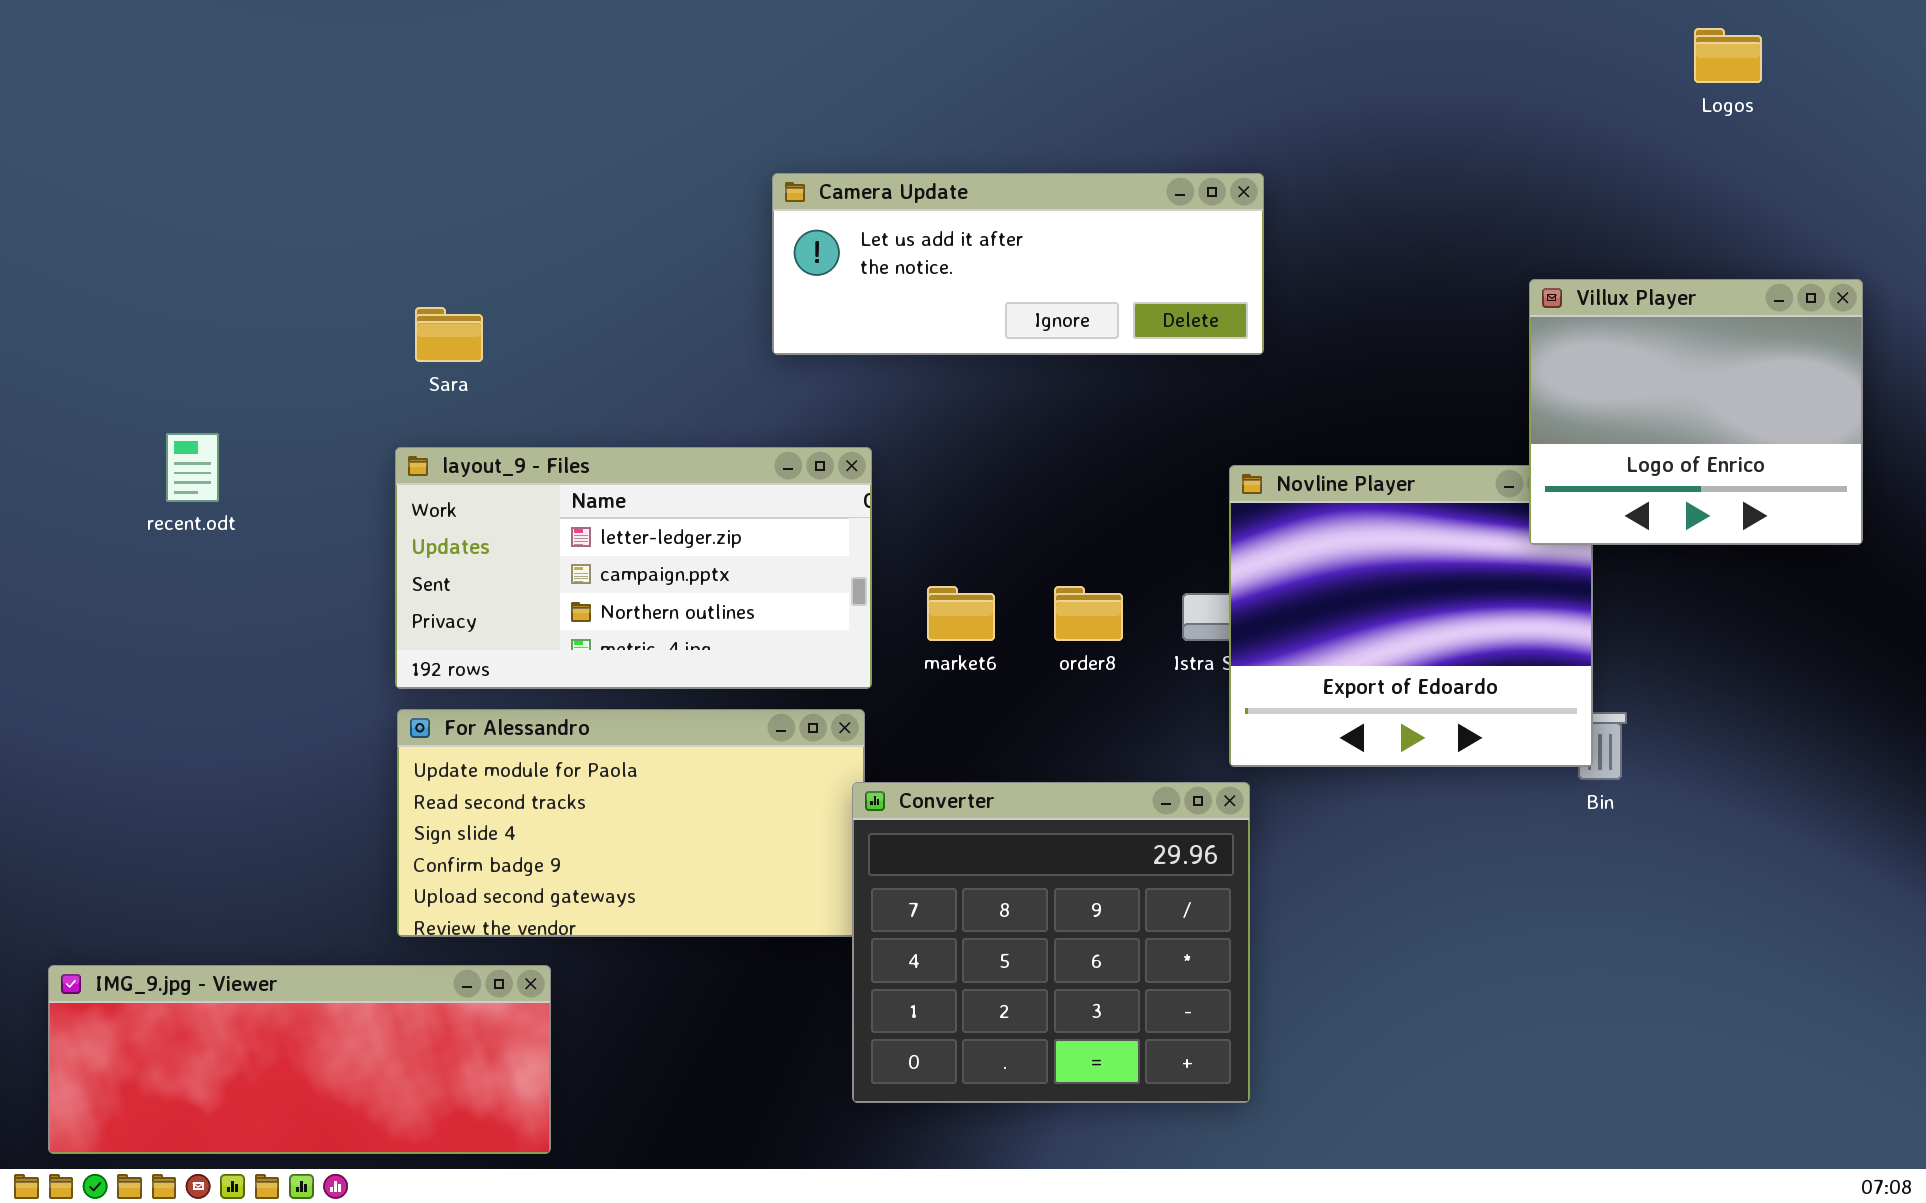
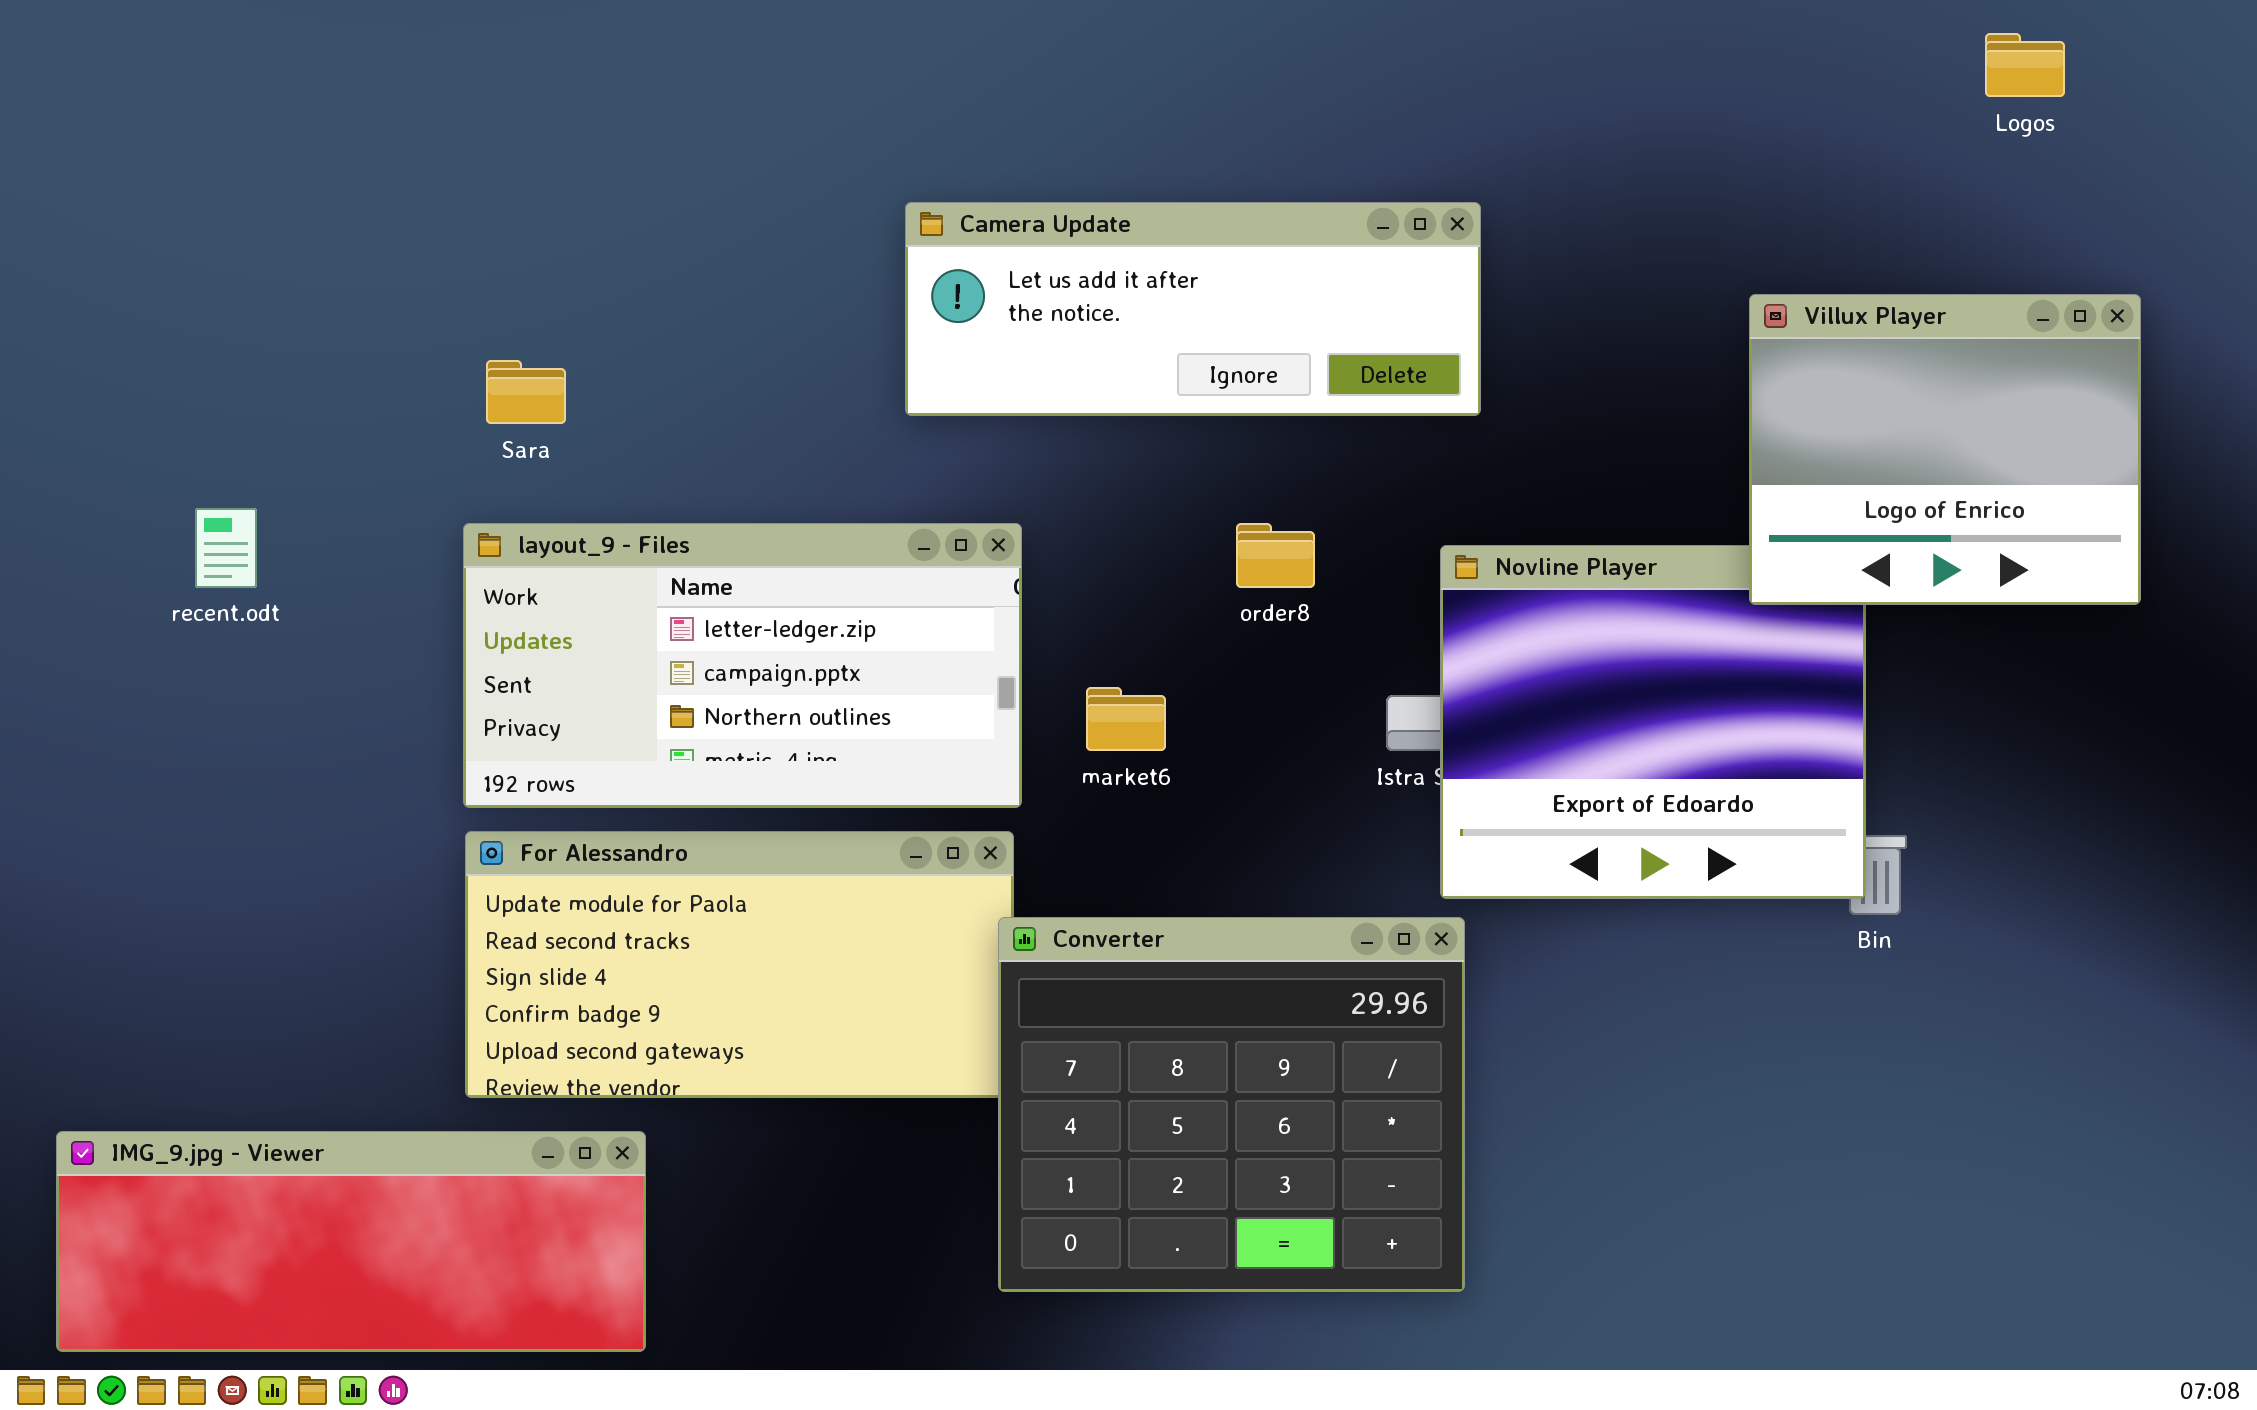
Villux Player: [1529,279,1863,545] -> [1749,294,2141,605], moved
order8: [1054,586,1123,641] -> [1236,523,1315,588], moved

